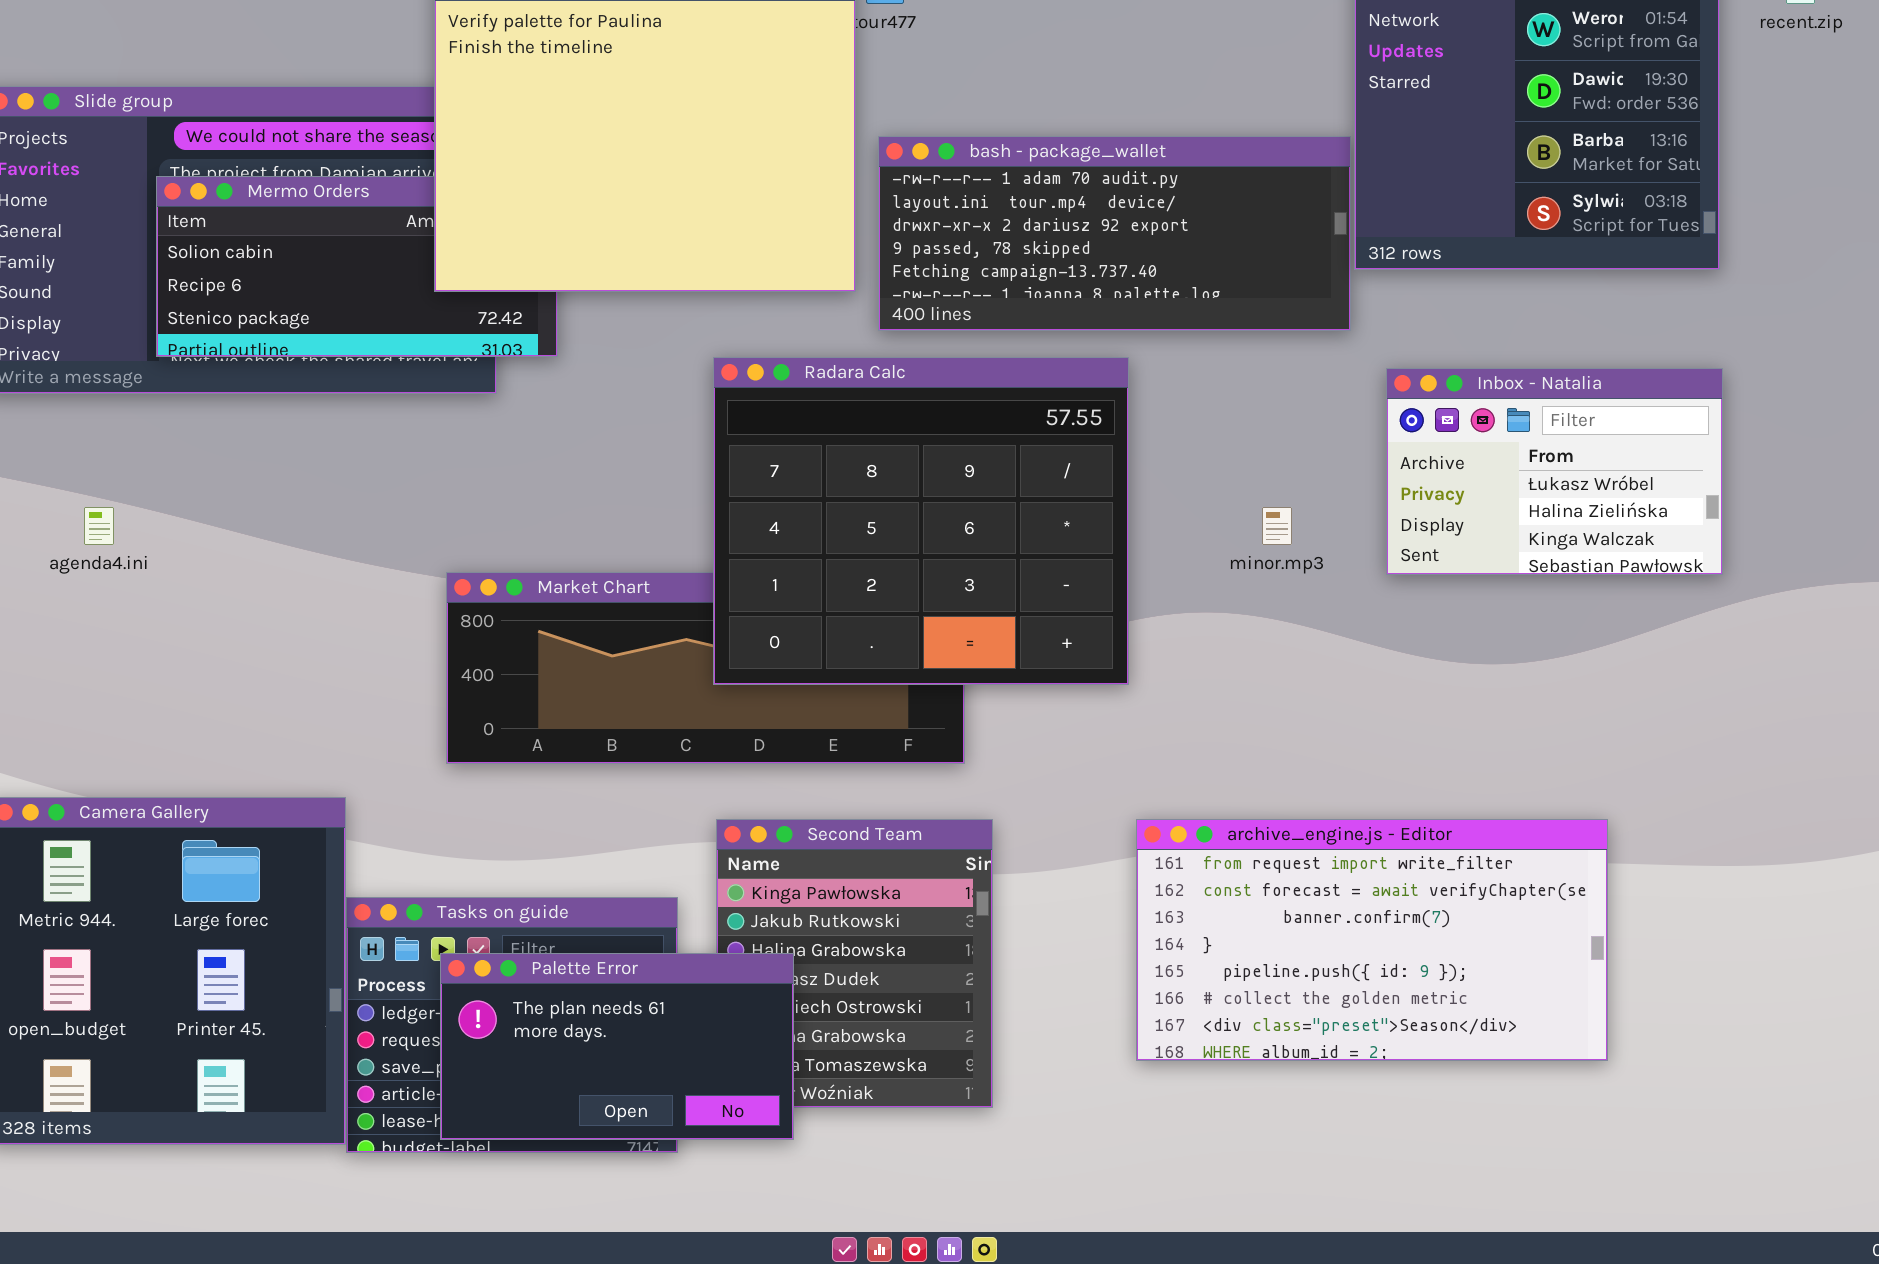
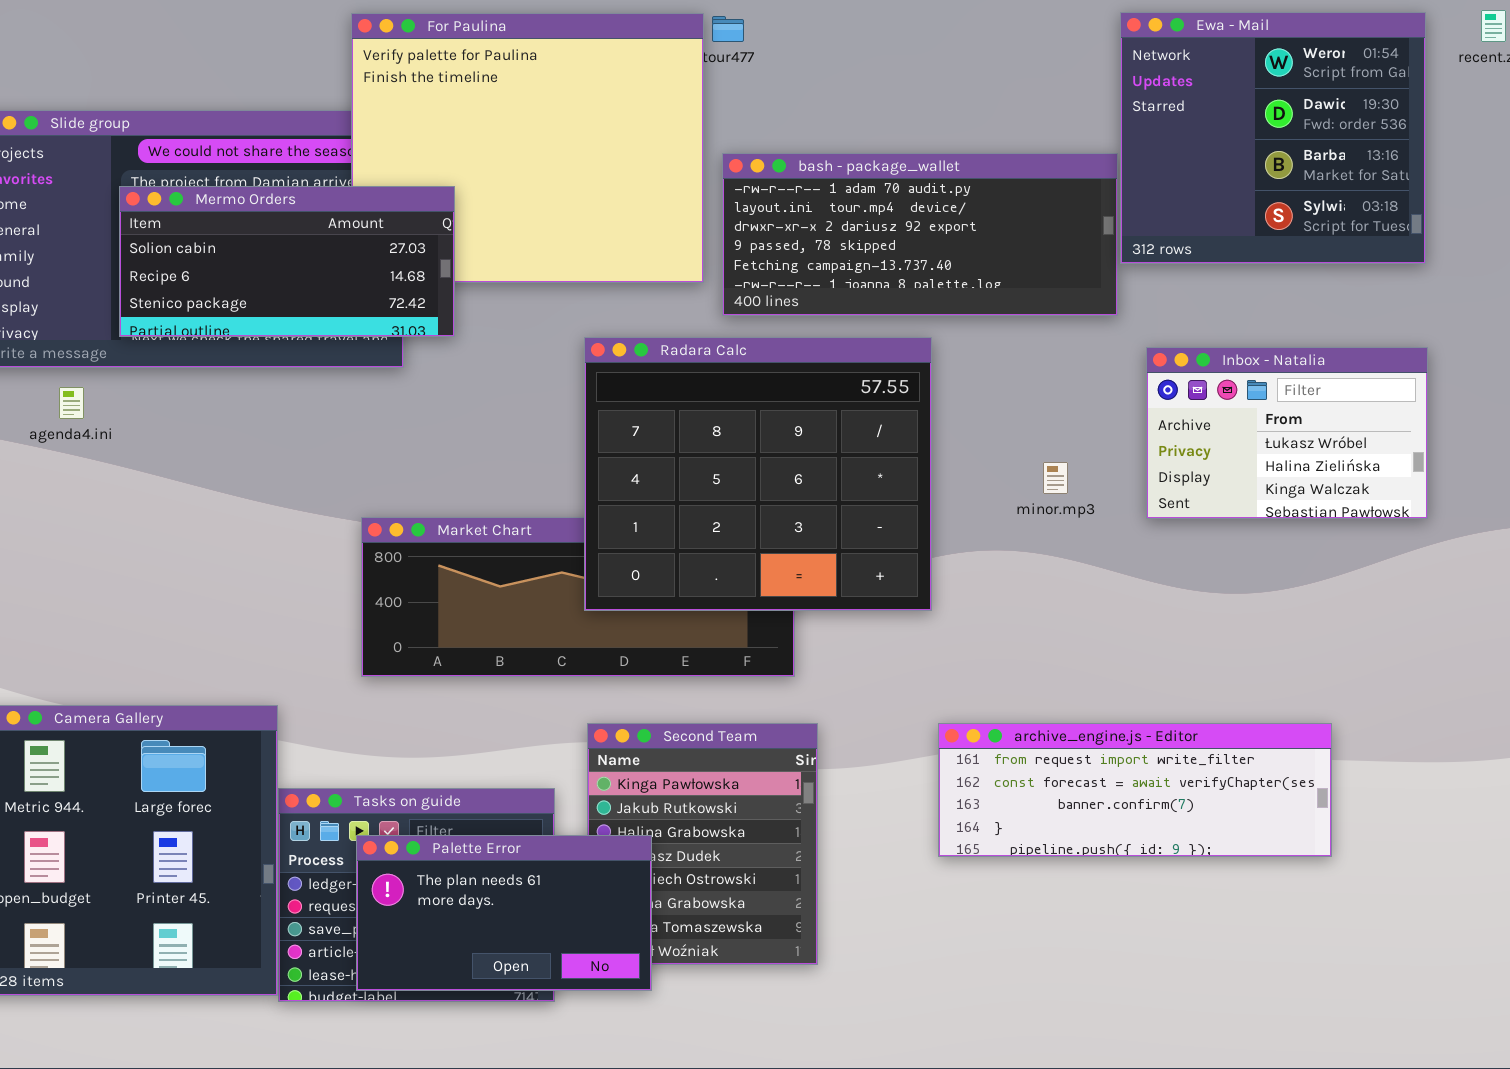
Mermo Orders: [156,176,558,357] -> [119,186,455,337], raised
agenda4.ini: [84,507,114,545] -> [59,387,84,419], moved
archive_engine.js - Editor: [1136,819,1608,1061] -> [938,723,1332,857], resized

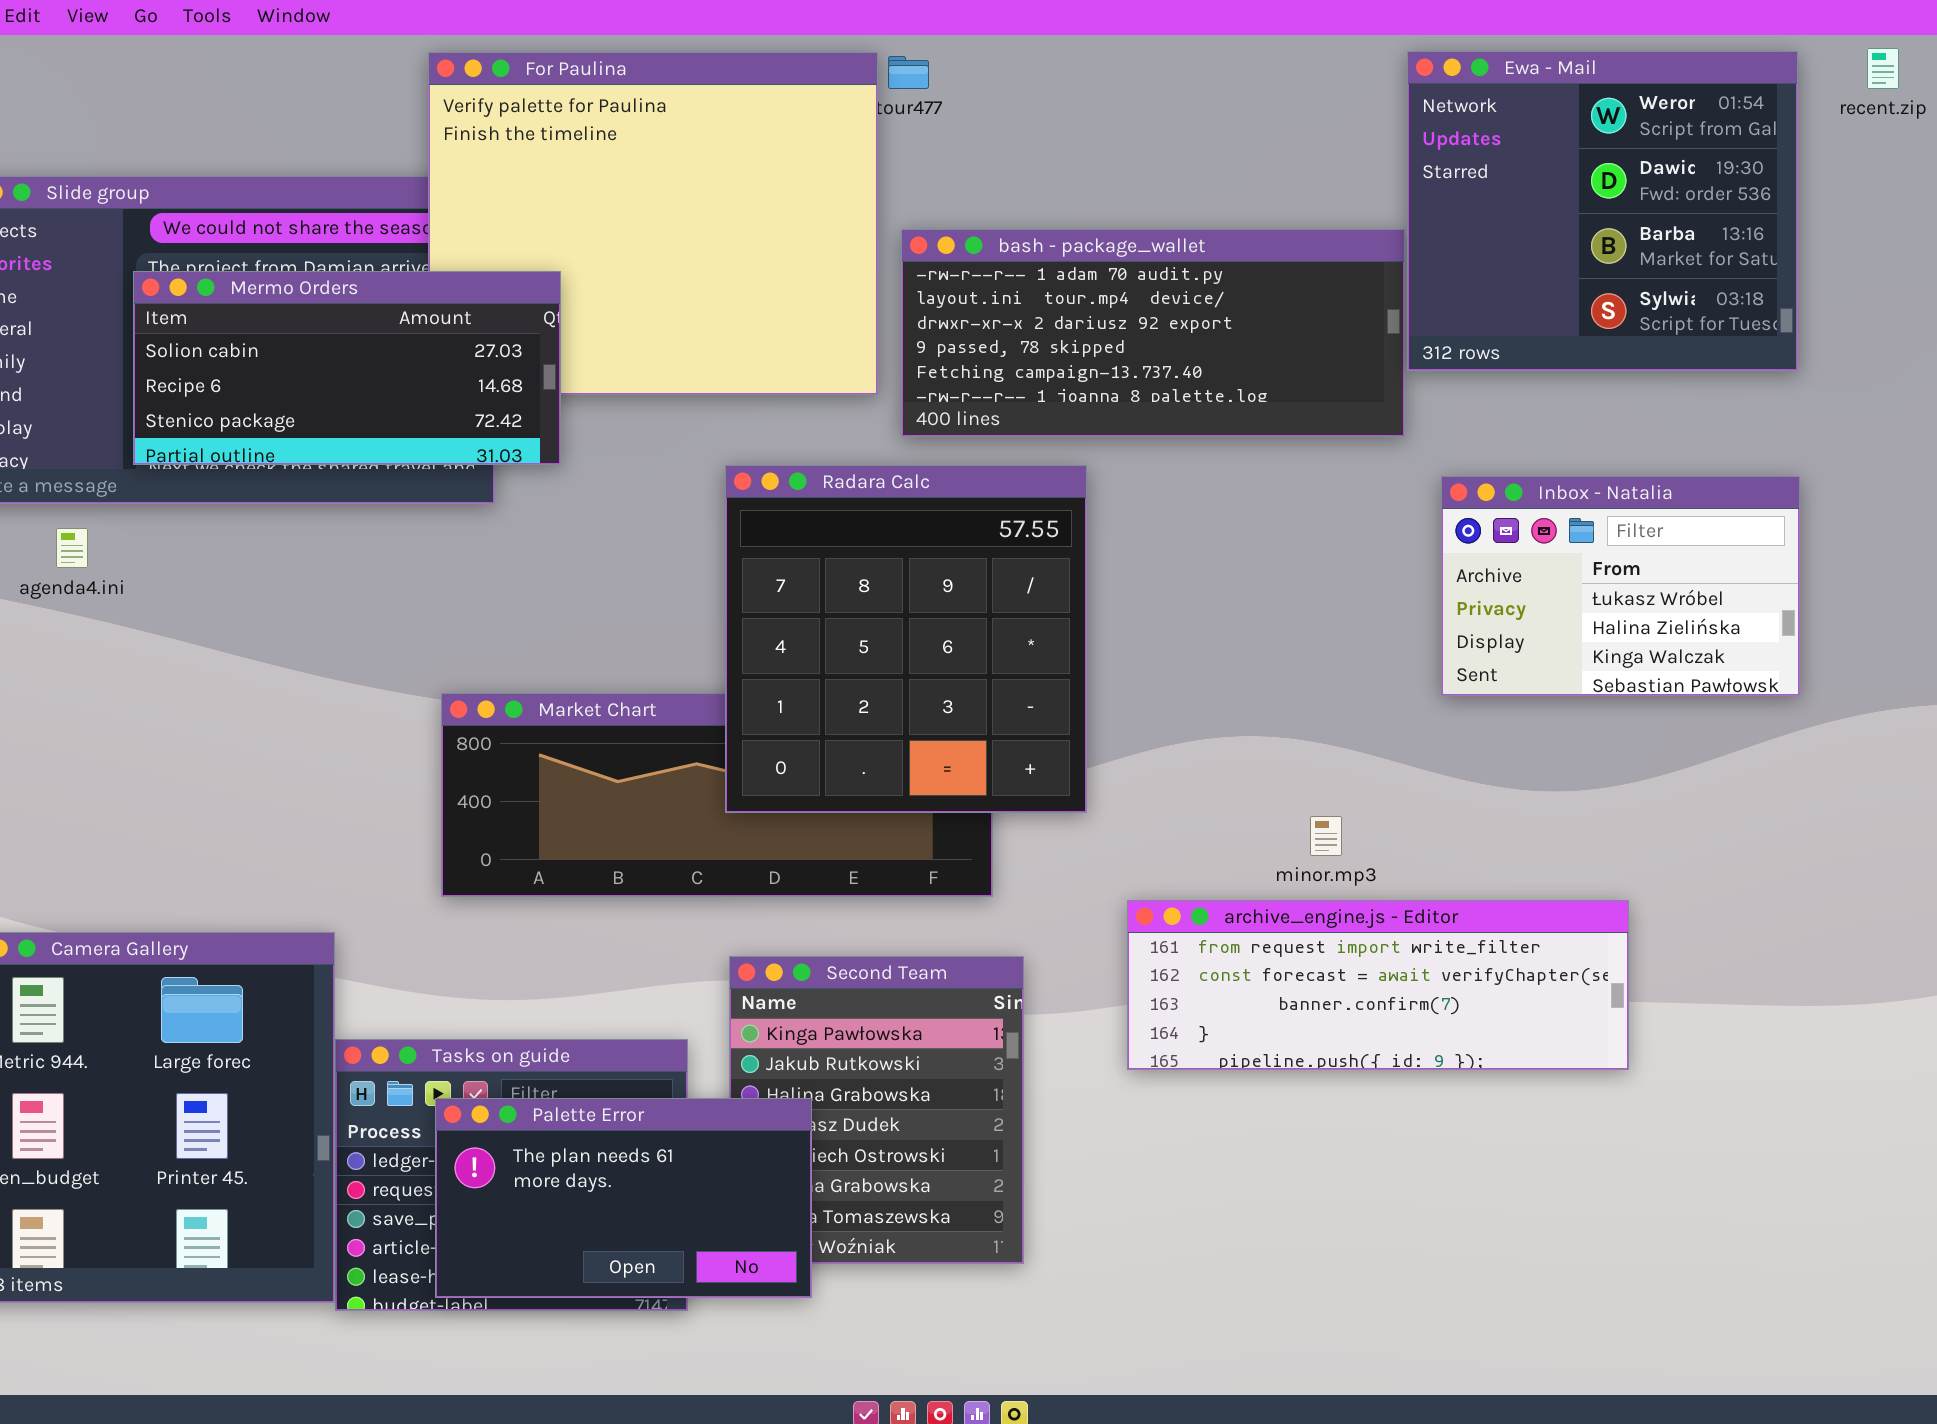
Radara Calc: [584,337,932,611] -> [725,465,1087,813], resized
minor.mp3: [1043,462,1068,494] -> [1310,816,1342,856], moved
archive_engine.js - Editor: [938,723,1332,857] -> [1127,900,1629,1070], moved

